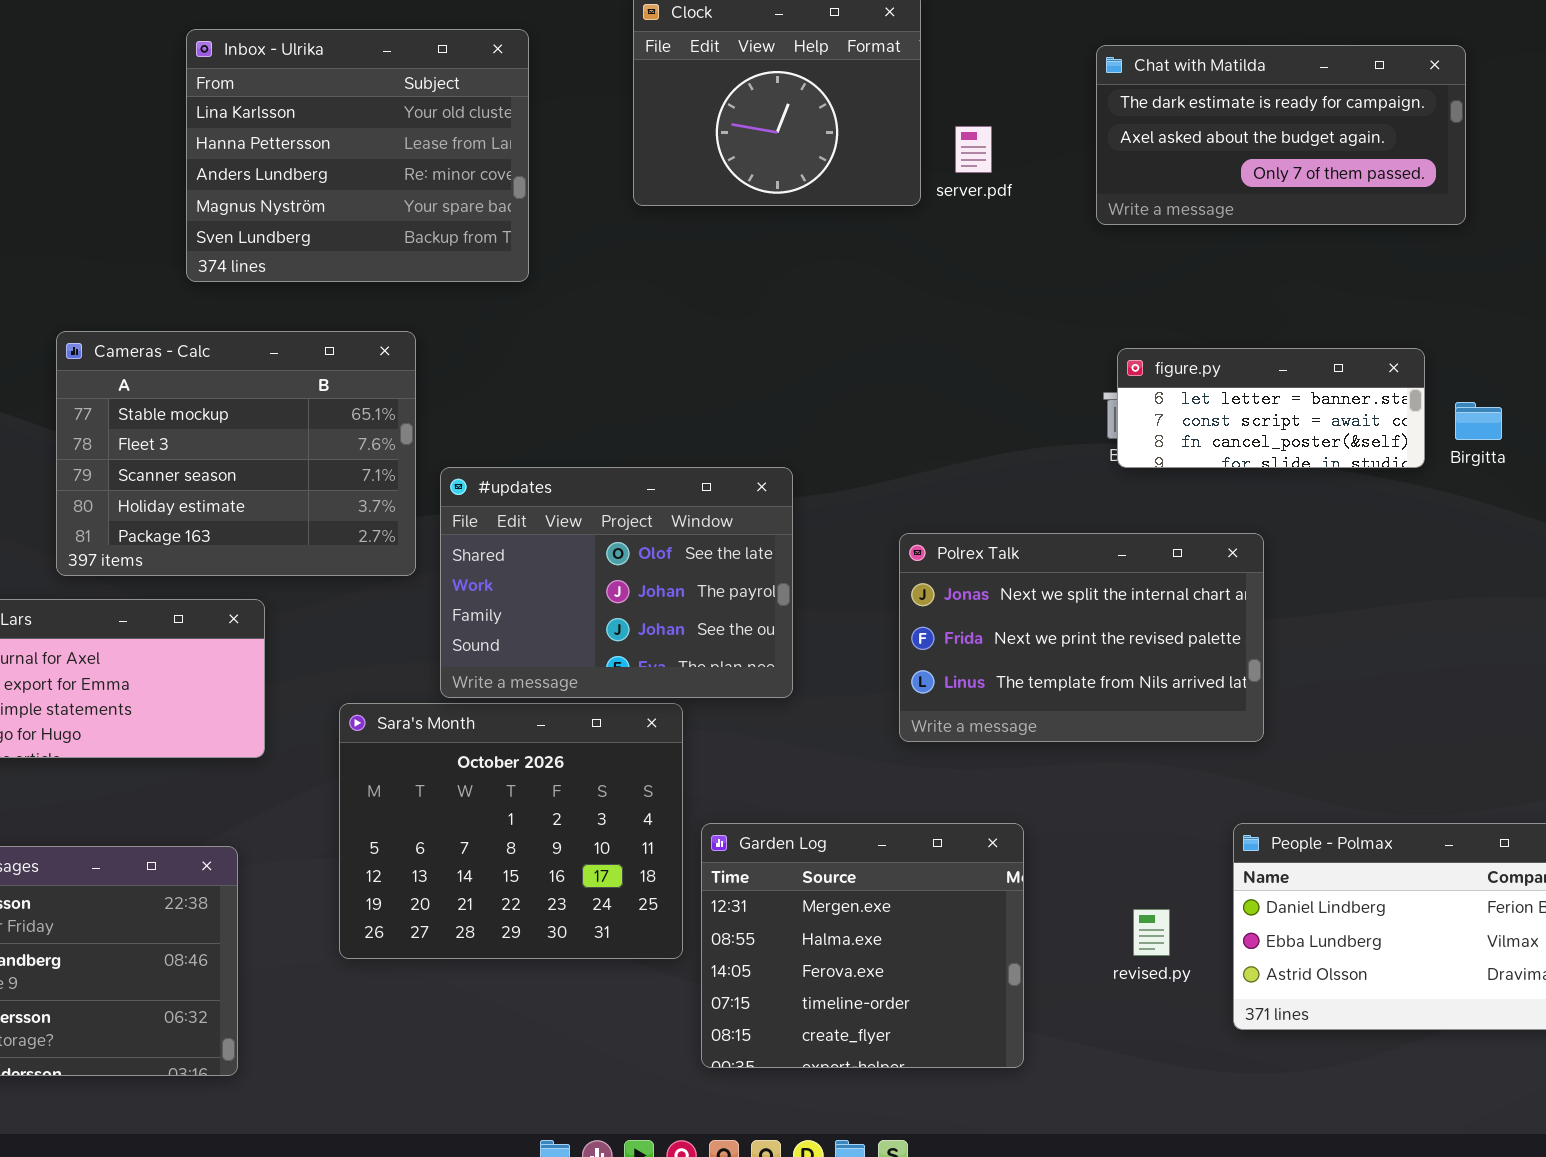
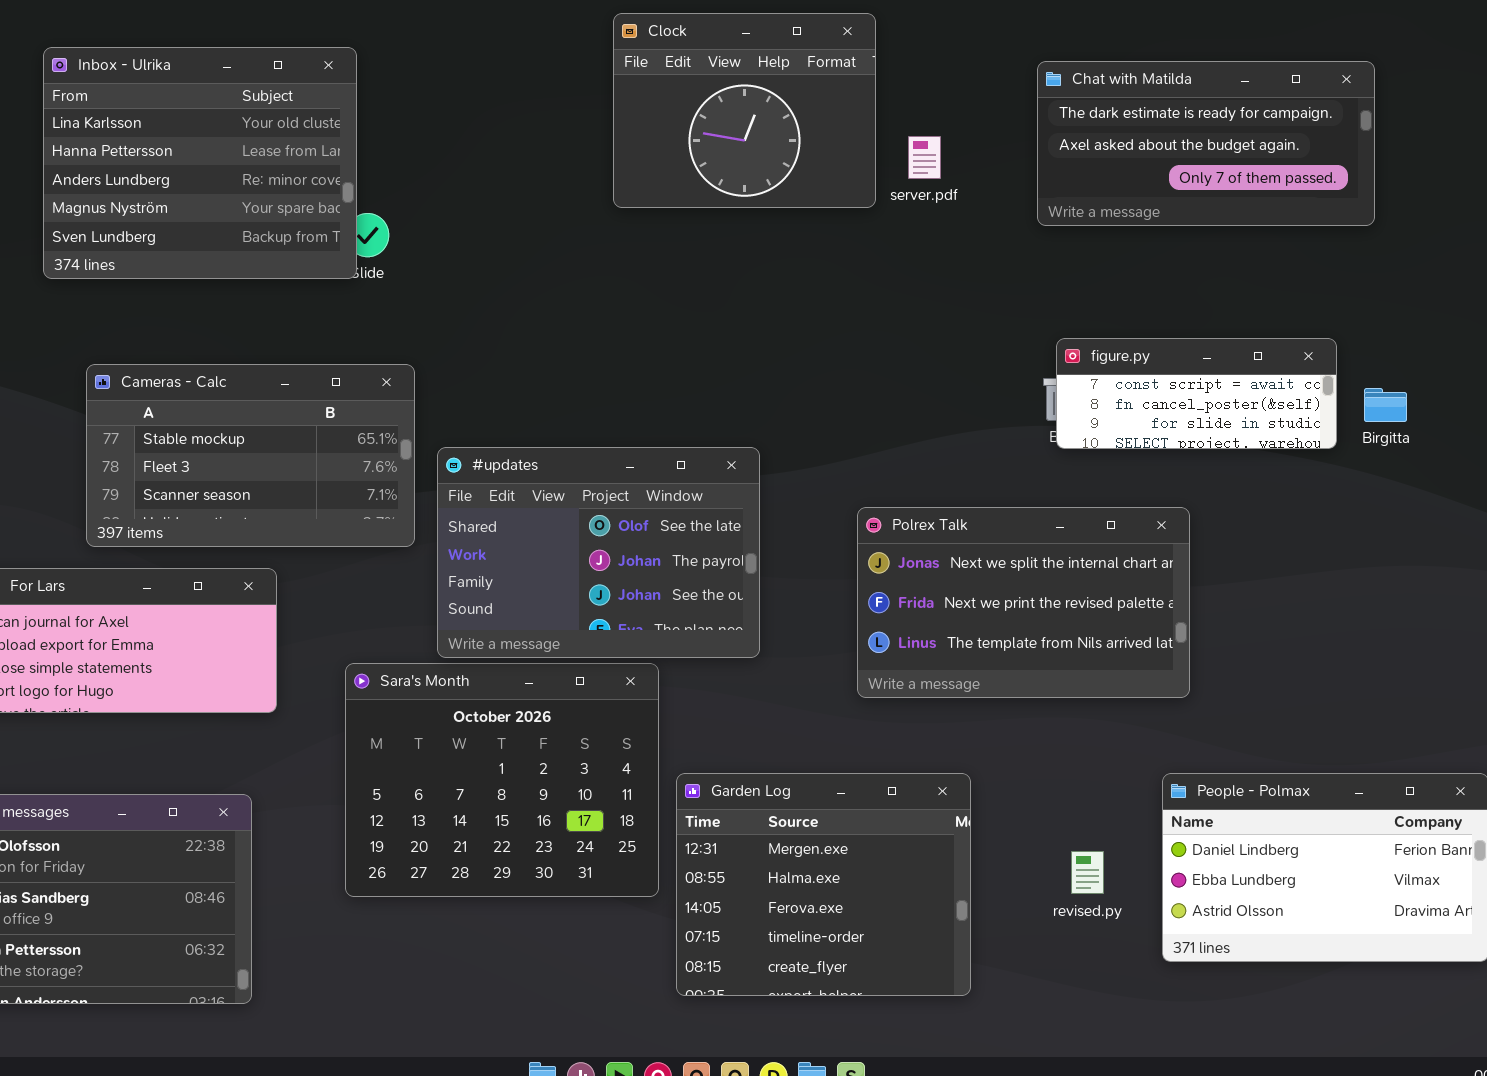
Inbox - Ulrika: [186,29,529,282] -> [43,47,357,279], moved
Cameras - Calc: [56,331,416,576] -> [86,364,415,547], resized
figure.py: [1117,348,1425,468] -> [1056,338,1337,449], scrolled down 1 row

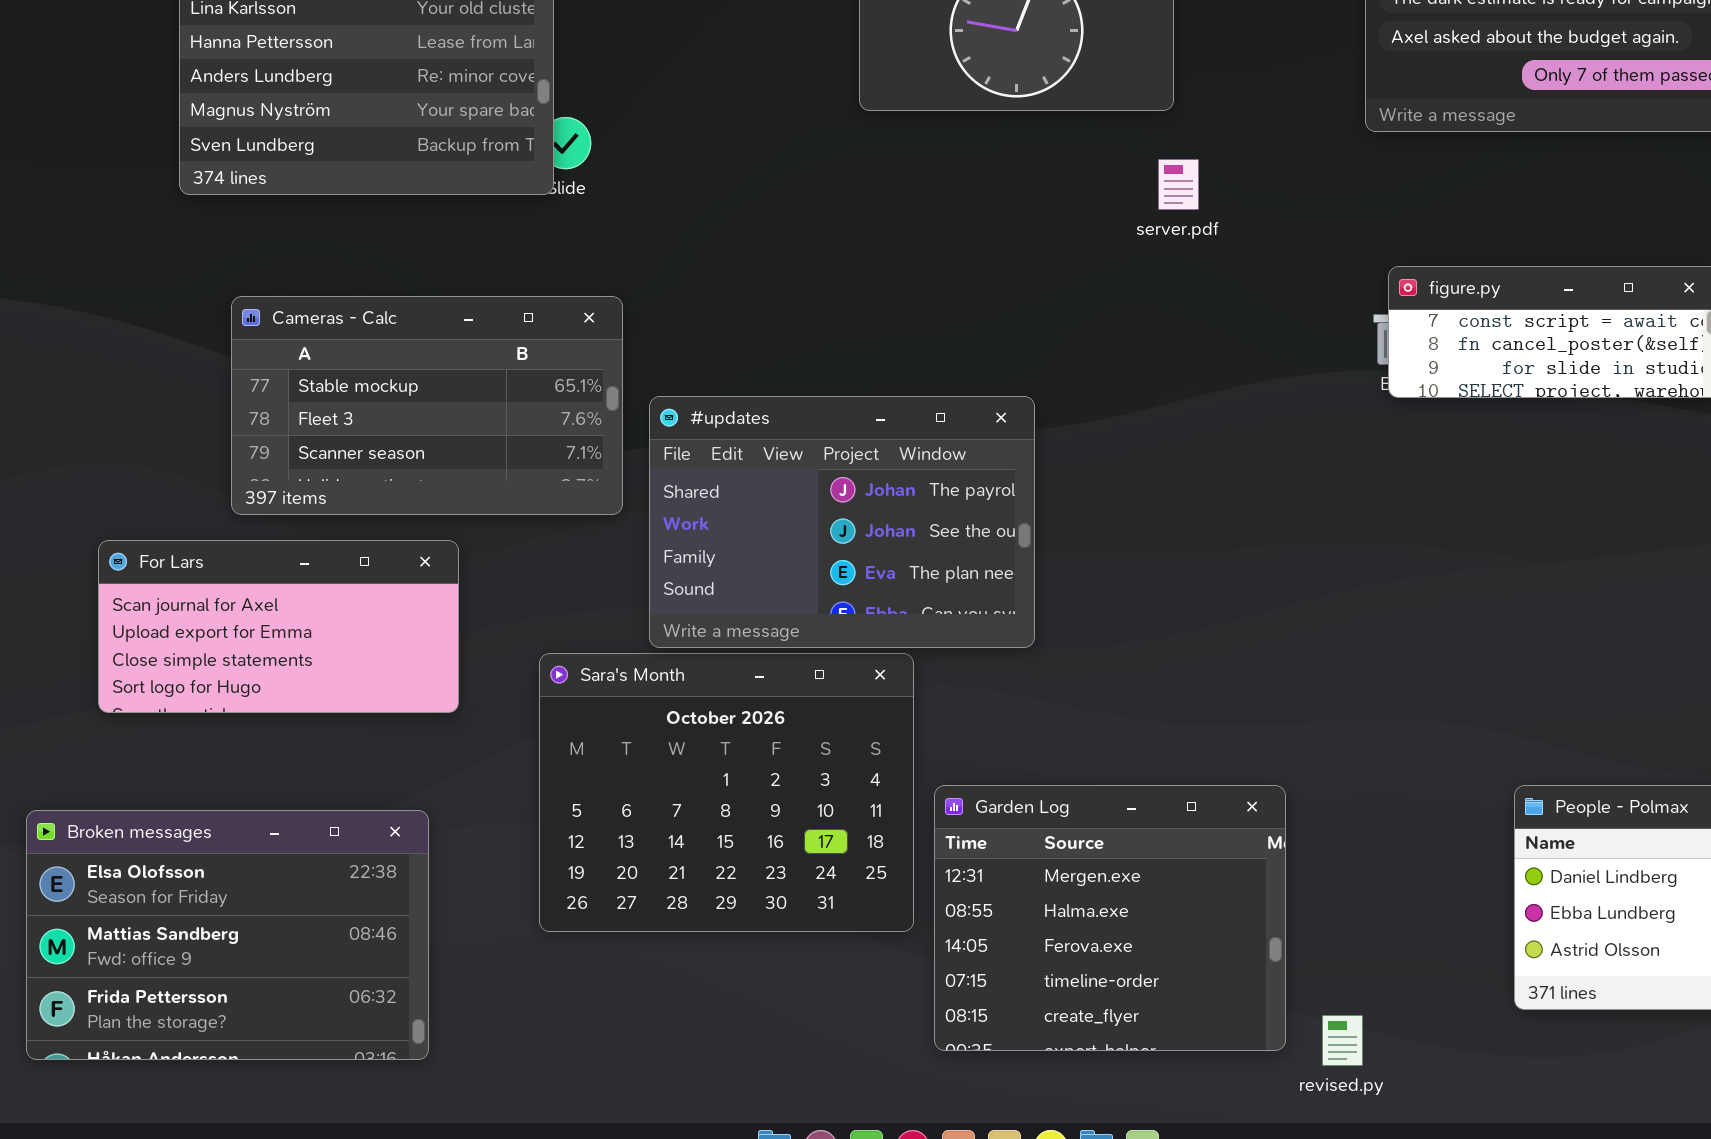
server.pdf: [908,136,941,179] -> [1158,159,1199,210], moved
#updates: [437,447,760,658] -> [649,396,1035,648], scrolled down 1 row
Polrex Talk: [857,507,1190,698] -> none, closed
revised.py: [1071,851,1104,894] -> [1322,1015,1363,1066], moved

